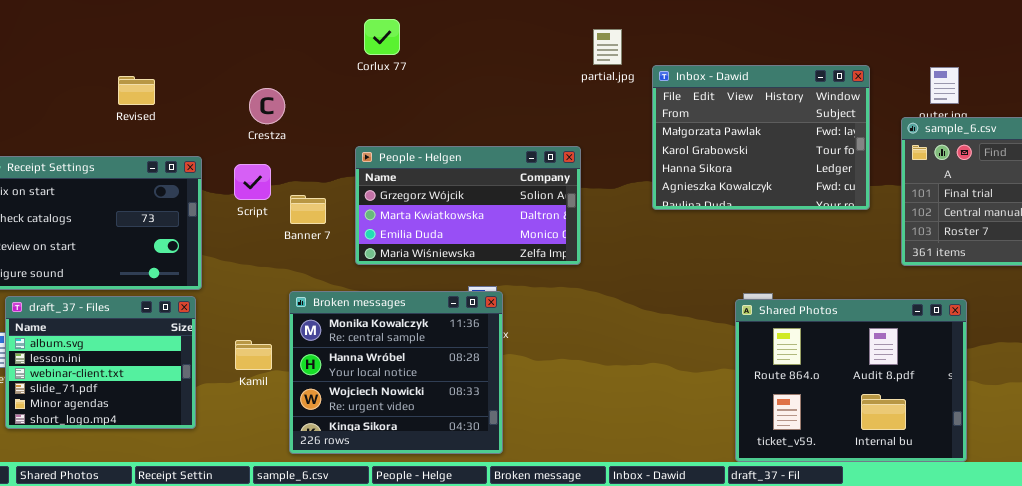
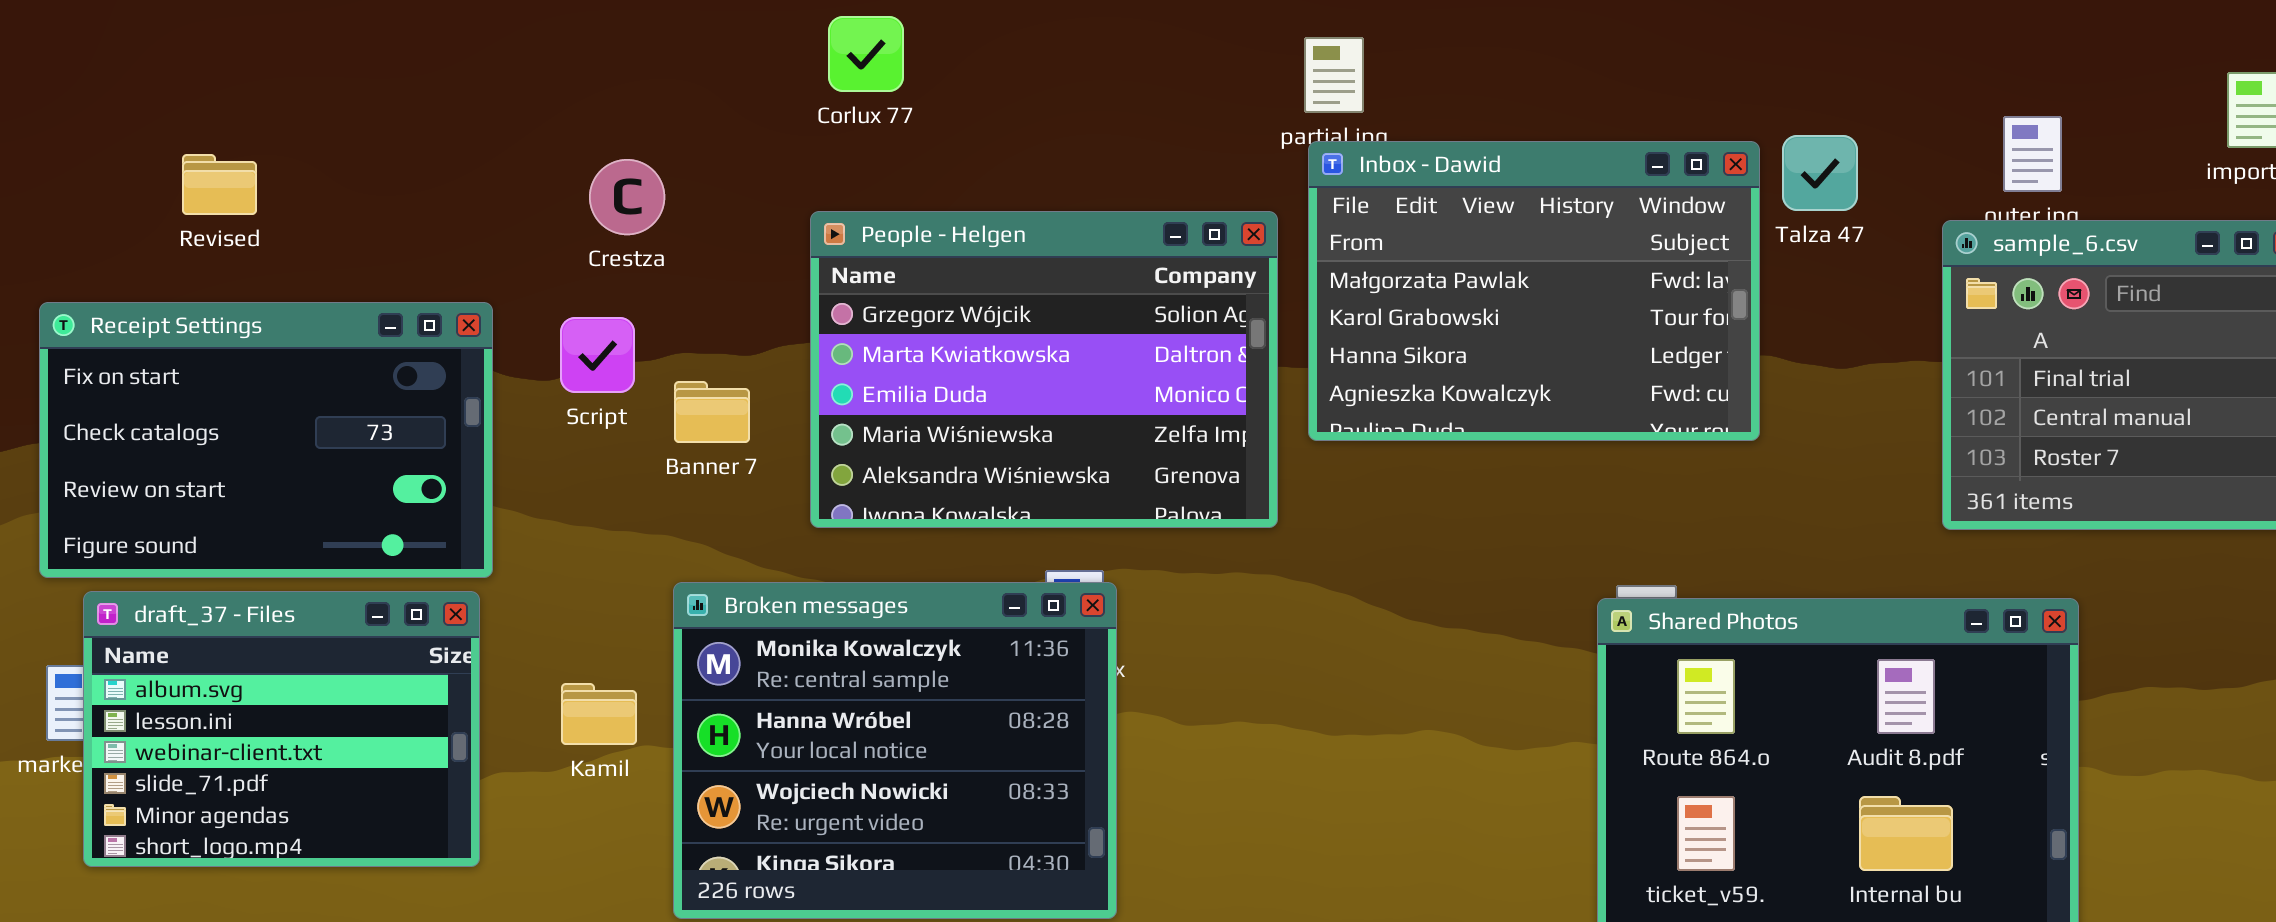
Inbox - Dawid: [652,65,870,210] -> [1308,141,1760,441], moved
Revised: [118,76,155,105] -> [182,154,257,215], moved
People - Helgen: [355,146,581,265] -> [810,211,1278,528], resized

